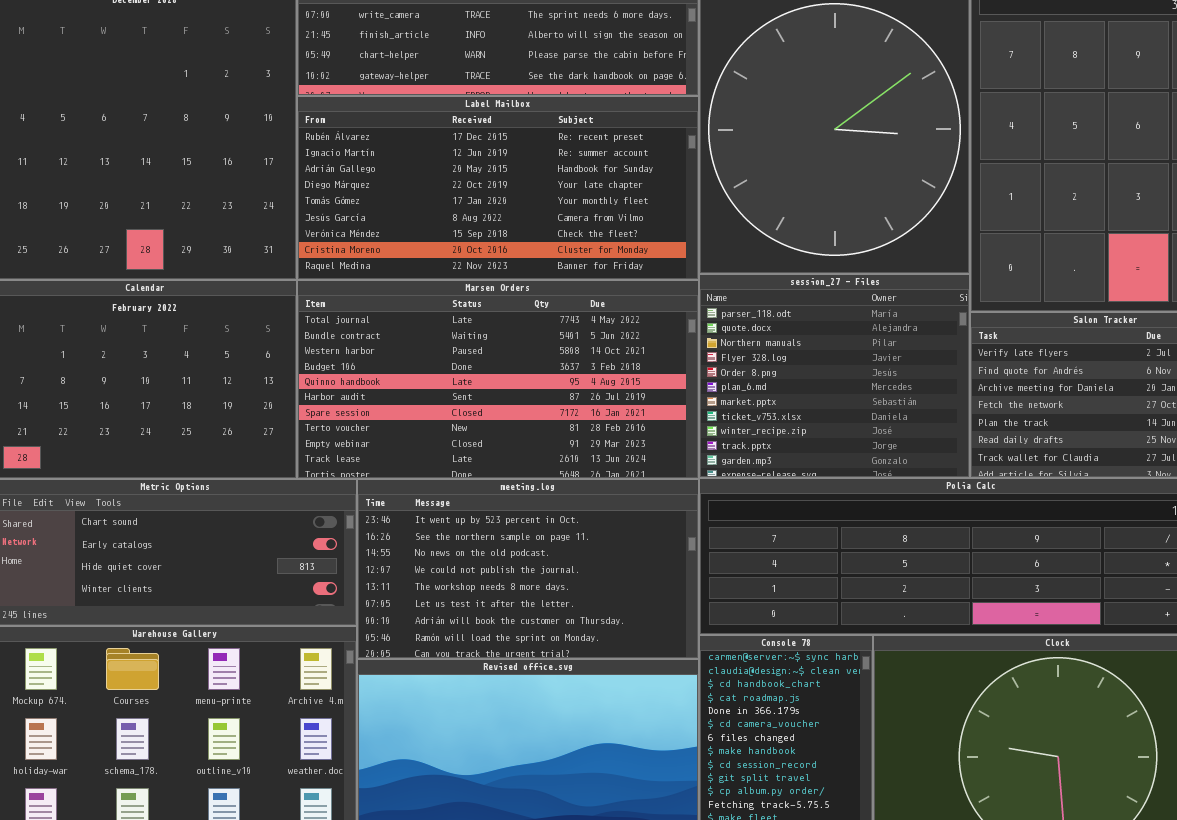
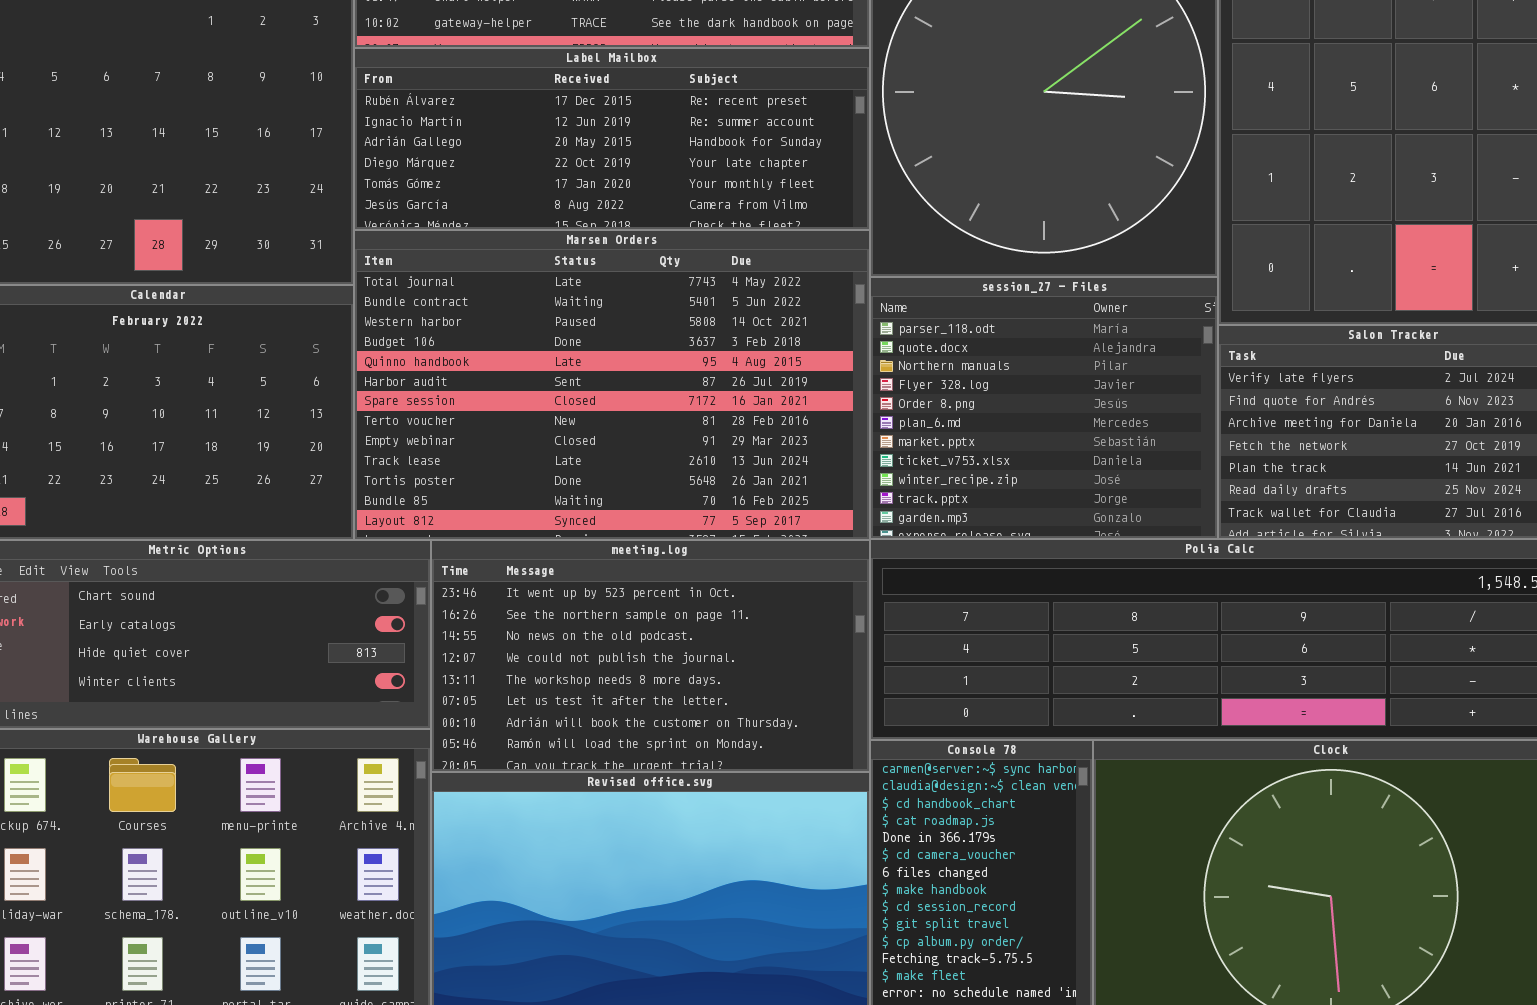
Label Mailbox: [297,96,699,280] -> [354,48,870,230], resized
Marsen Orders: [297,280,699,479] -> [354,230,870,540], resized

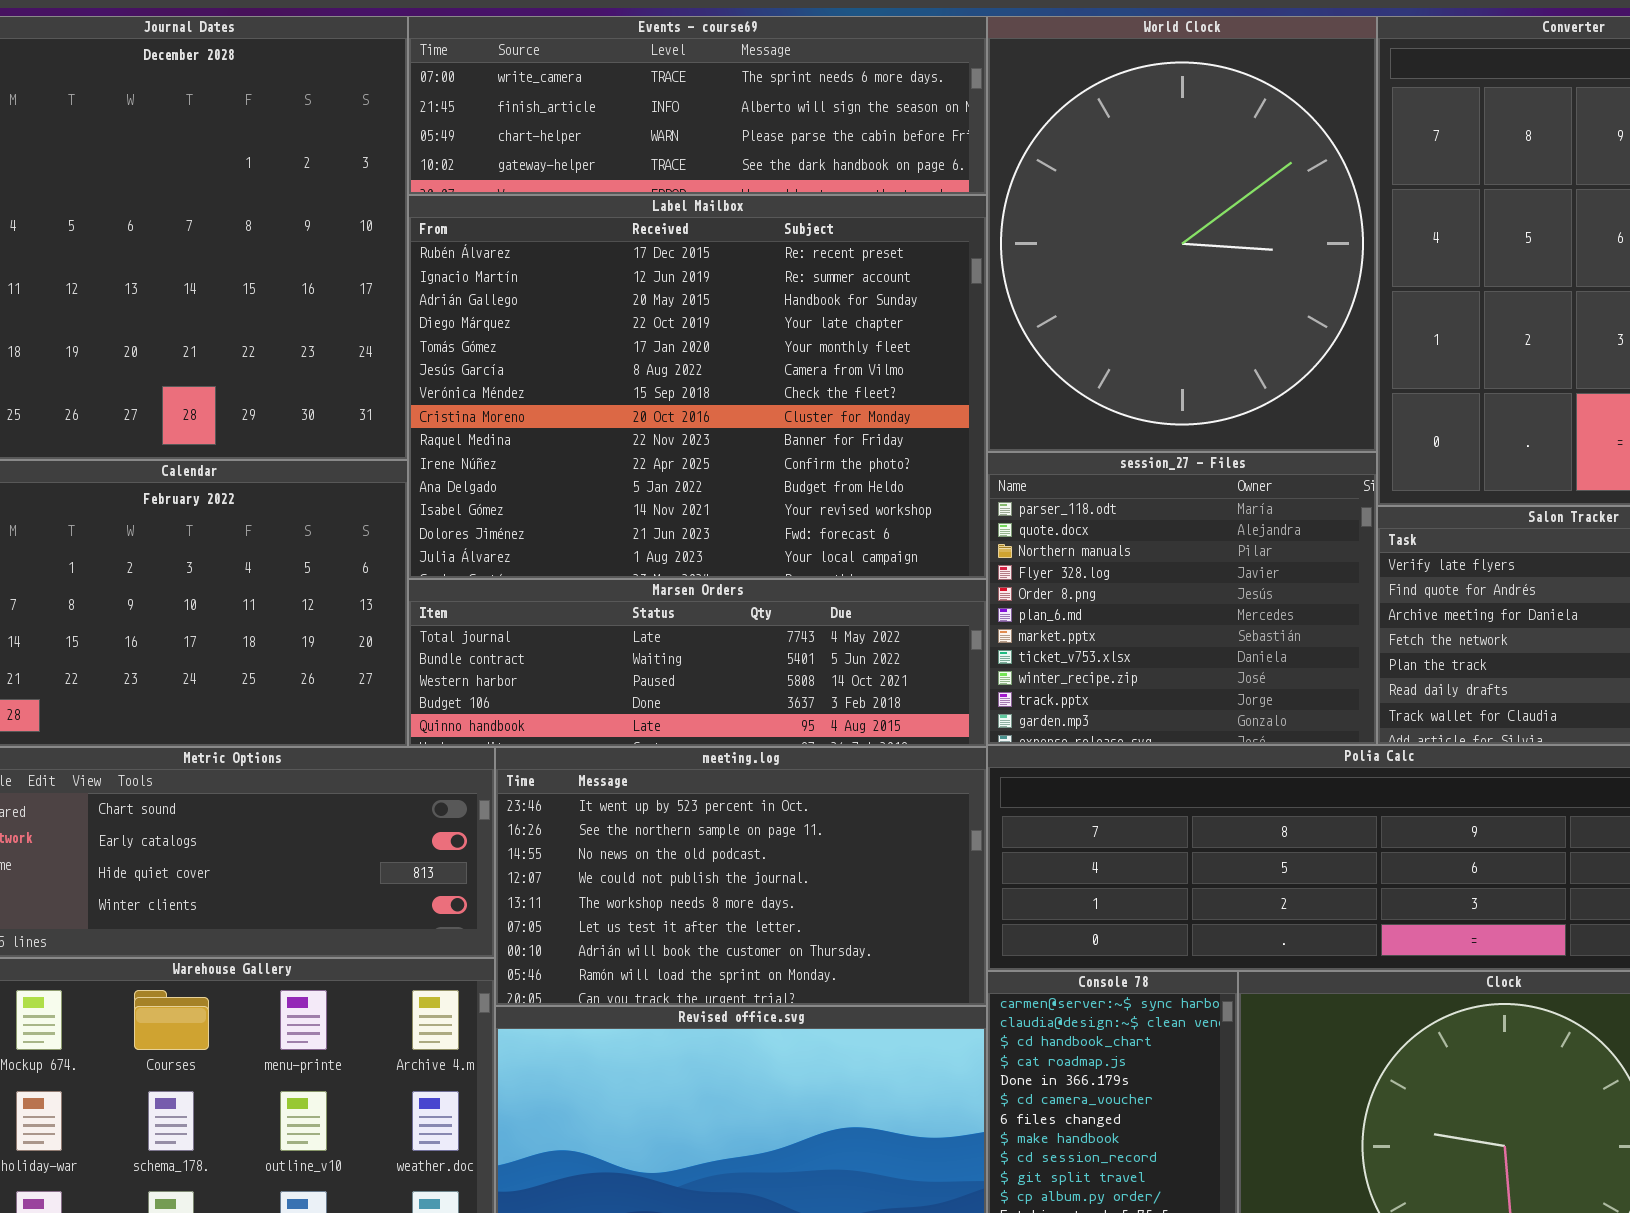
Label Mailbox: [354,48,870,230] -> [408,195,987,579], resized
Marsen Orders: [354,230,870,540] -> [408,579,987,747], resized

